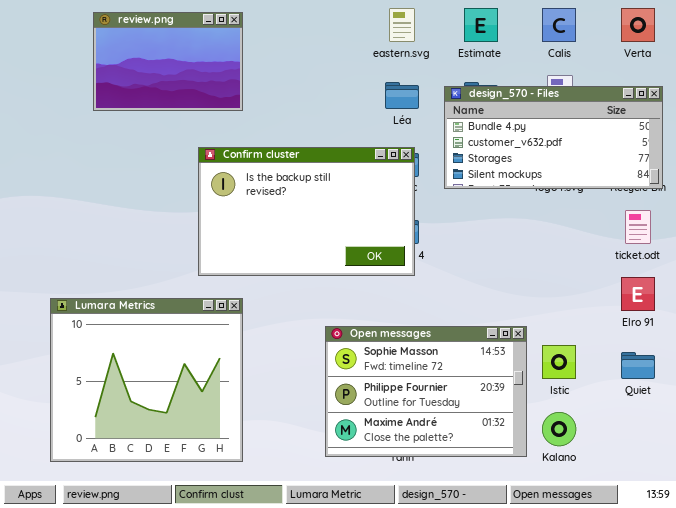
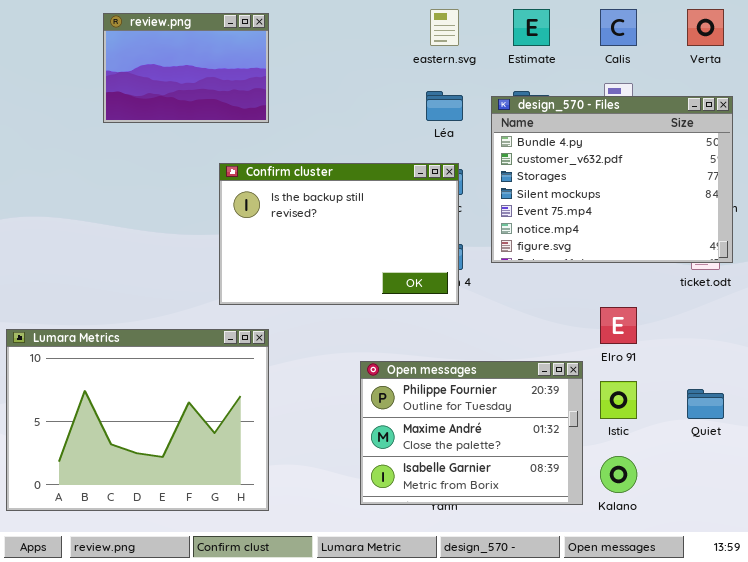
design_570 - Files: [444,86,663,189] -> [491,96,733,263], resized
Elro 91: [621,277,655,311] -> [600,307,637,344], moved
Lumara Metrics: [50,298,243,462] -> [6,329,269,511], resized
Open messages: [325,326,527,457] -> [360,361,583,505], scrolled down 1 row

